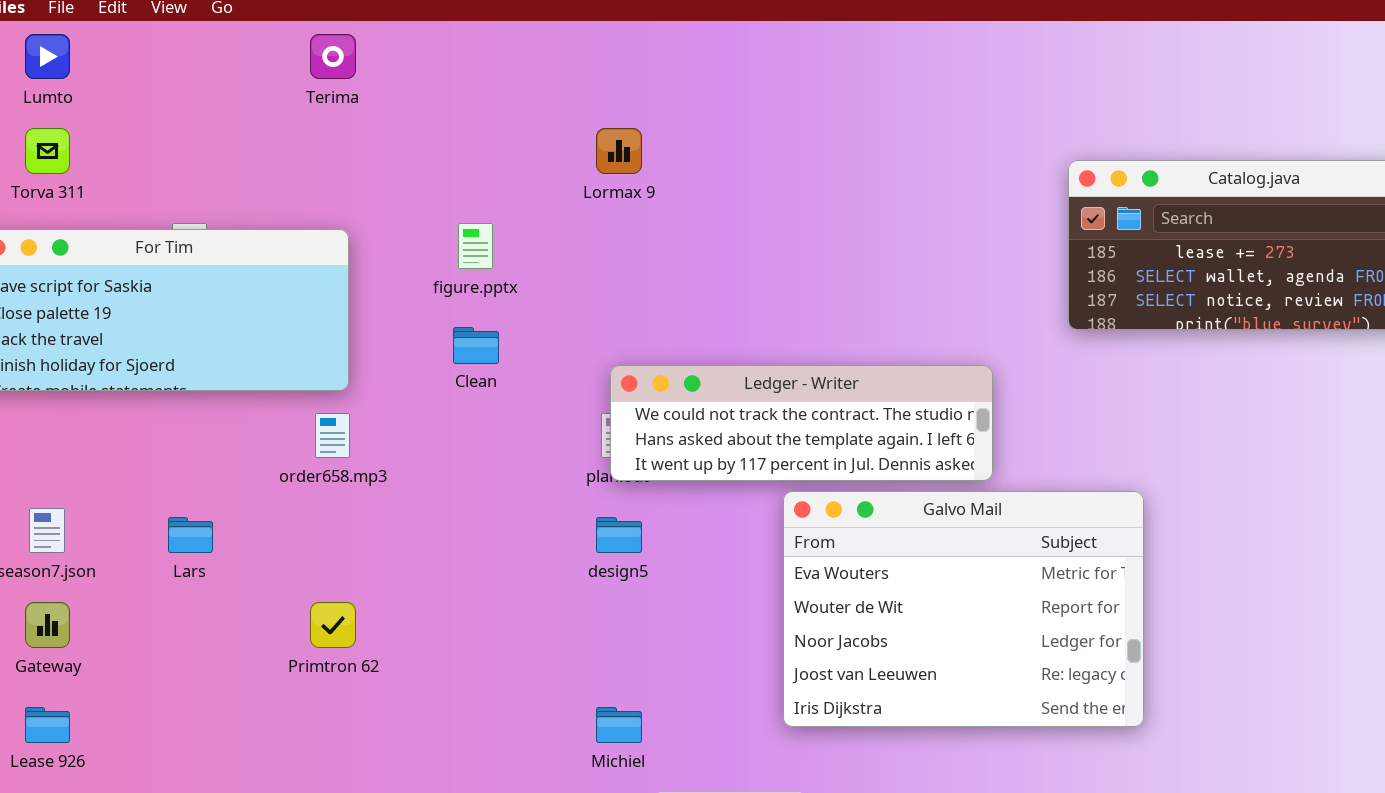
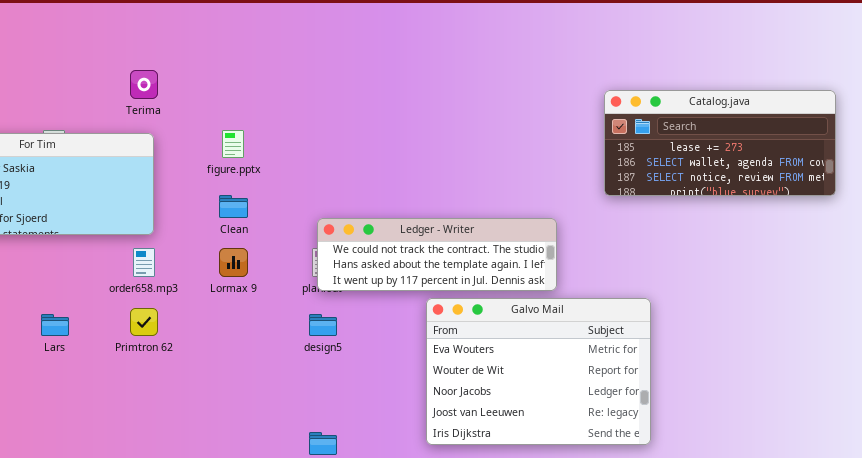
Terima: [310,34,356,79] -> [130,70,158,99], moved
Lormax 9: [596,128,642,174] -> [219,248,248,277], moved
Primtron 62: [310,602,356,648] -> [130,308,158,336], moved

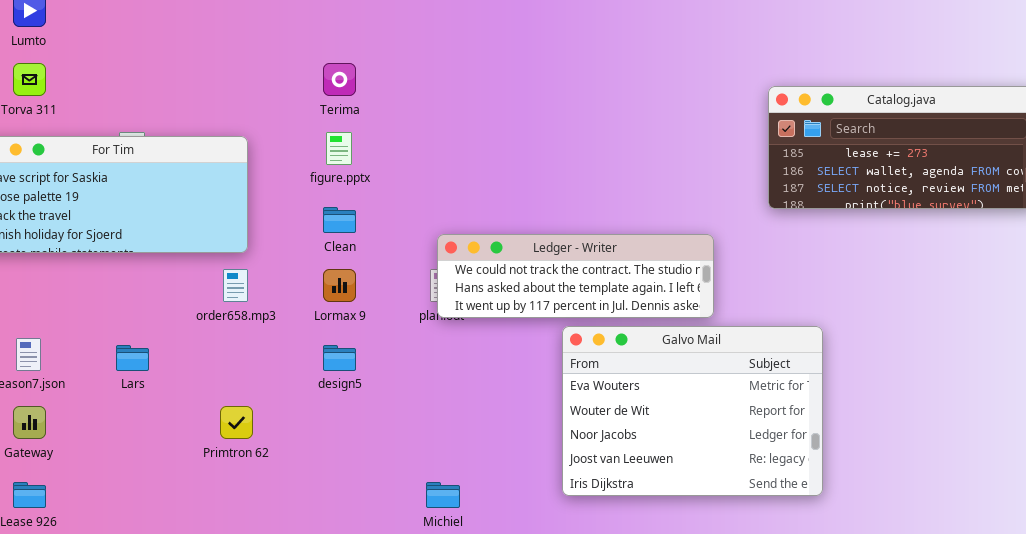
Terima: [130,70,158,99] -> [323,63,356,96], moved
Primtron 62: [130,308,158,336] -> [220,406,253,439], moved
design5: [309,314,337,336] -> [323,345,356,371], moved

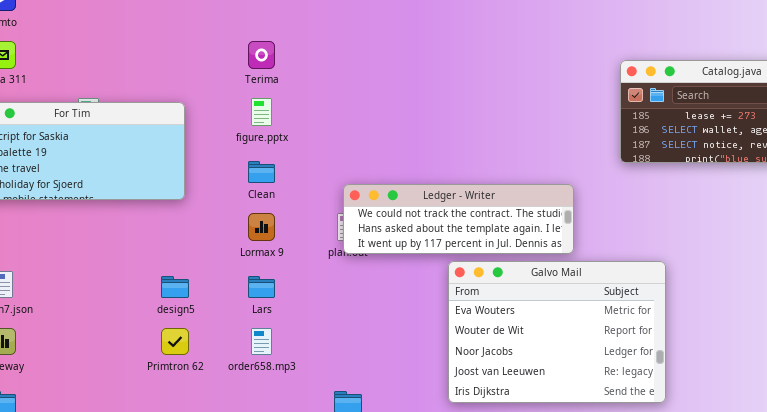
order658.mp3: [223,269,248,302] -> [251,328,272,355], moved
Lars: [116,345,149,371] -> [248,276,275,298], moved
design5: [323,345,356,371] -> [161,276,189,298], moved

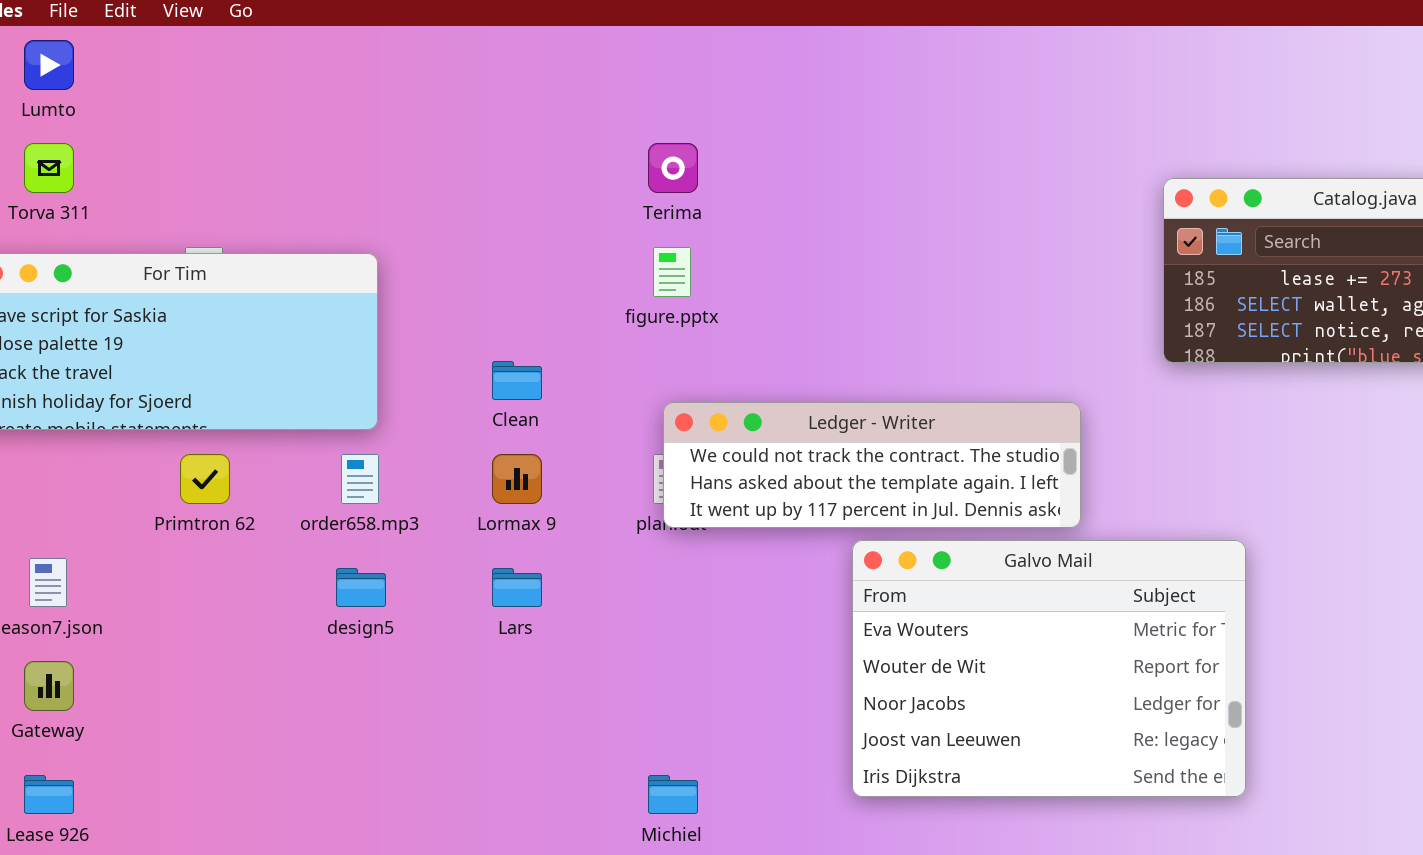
Terima: [248,41,275,69] -> [648,143,698,193], moved
figure.pptx: [251,98,272,126] -> [653,247,691,297], moved
Primtron 62: [161,328,189,355] -> [180,454,230,504], moved
order658.mp3: [251,328,272,355] -> [341,454,379,504], moved

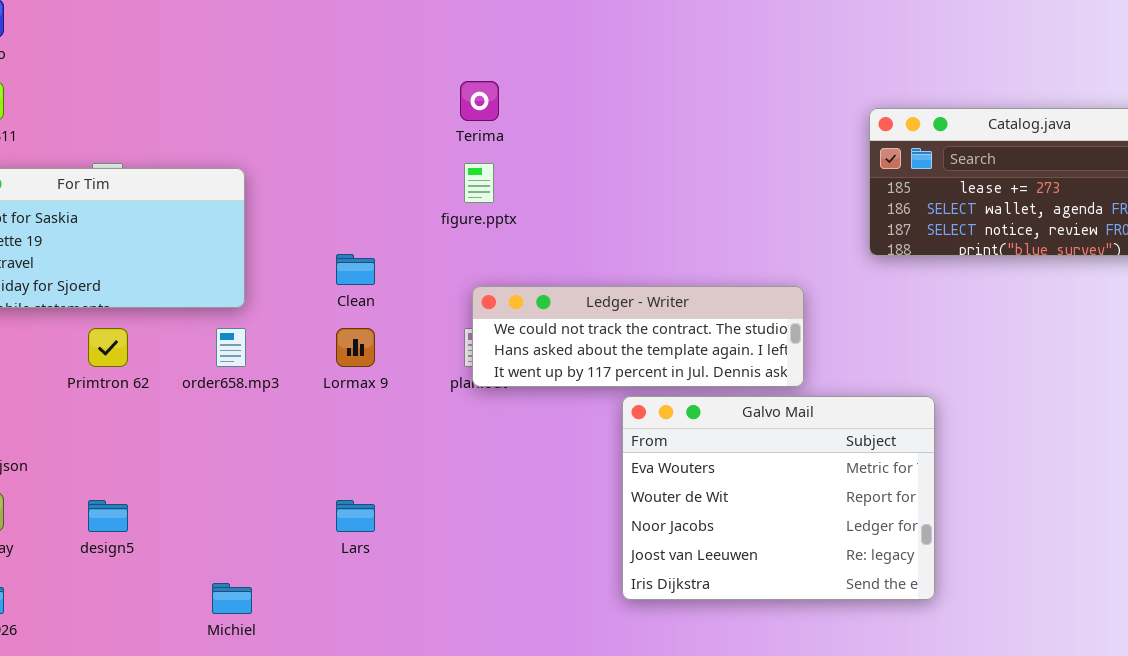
design5: [336,568,386,607] -> [88,500,128,532], moved
Lars: [492,568,542,607] -> [336,500,375,532], moved
Michiel: [648,775,698,814] -> [212,583,252,614], moved

